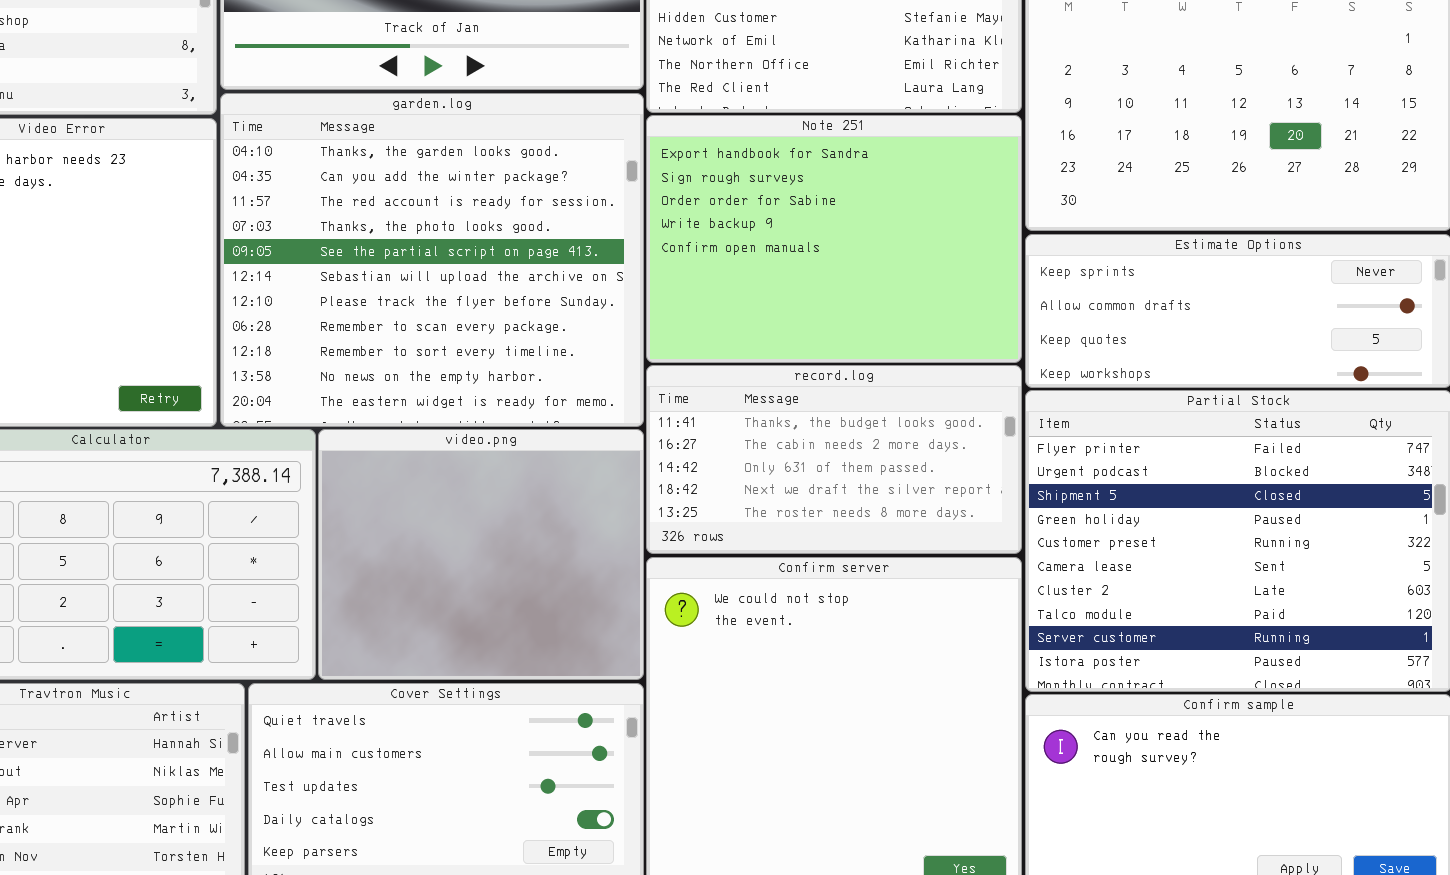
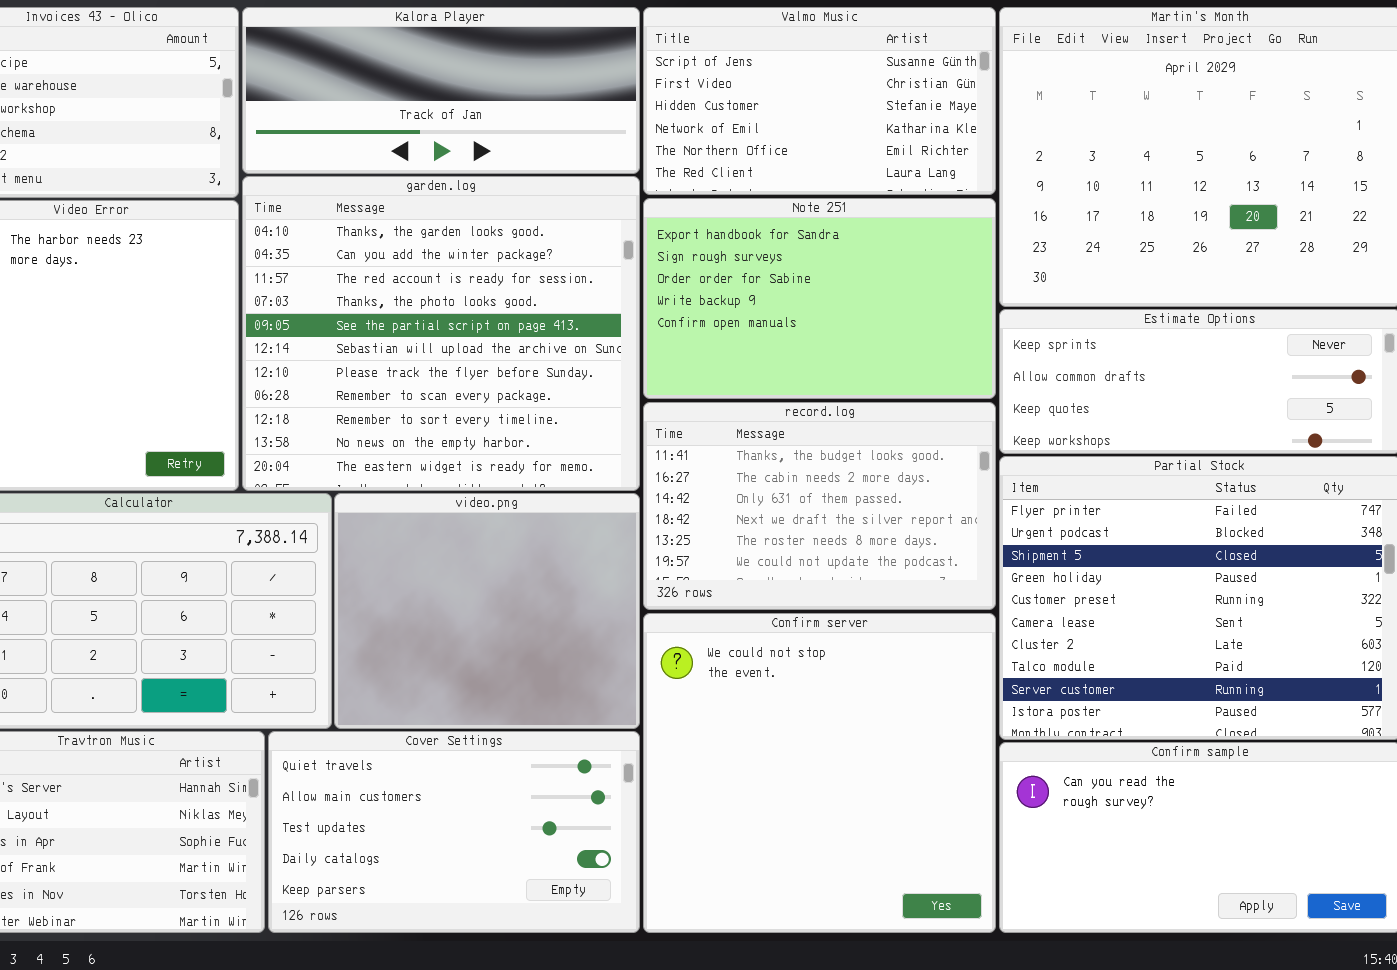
Note 251: [646,115,1022,363] -> [643,198,996,399], resized
record.log: [646,365,1022,554] -> [643,402,996,610], resized

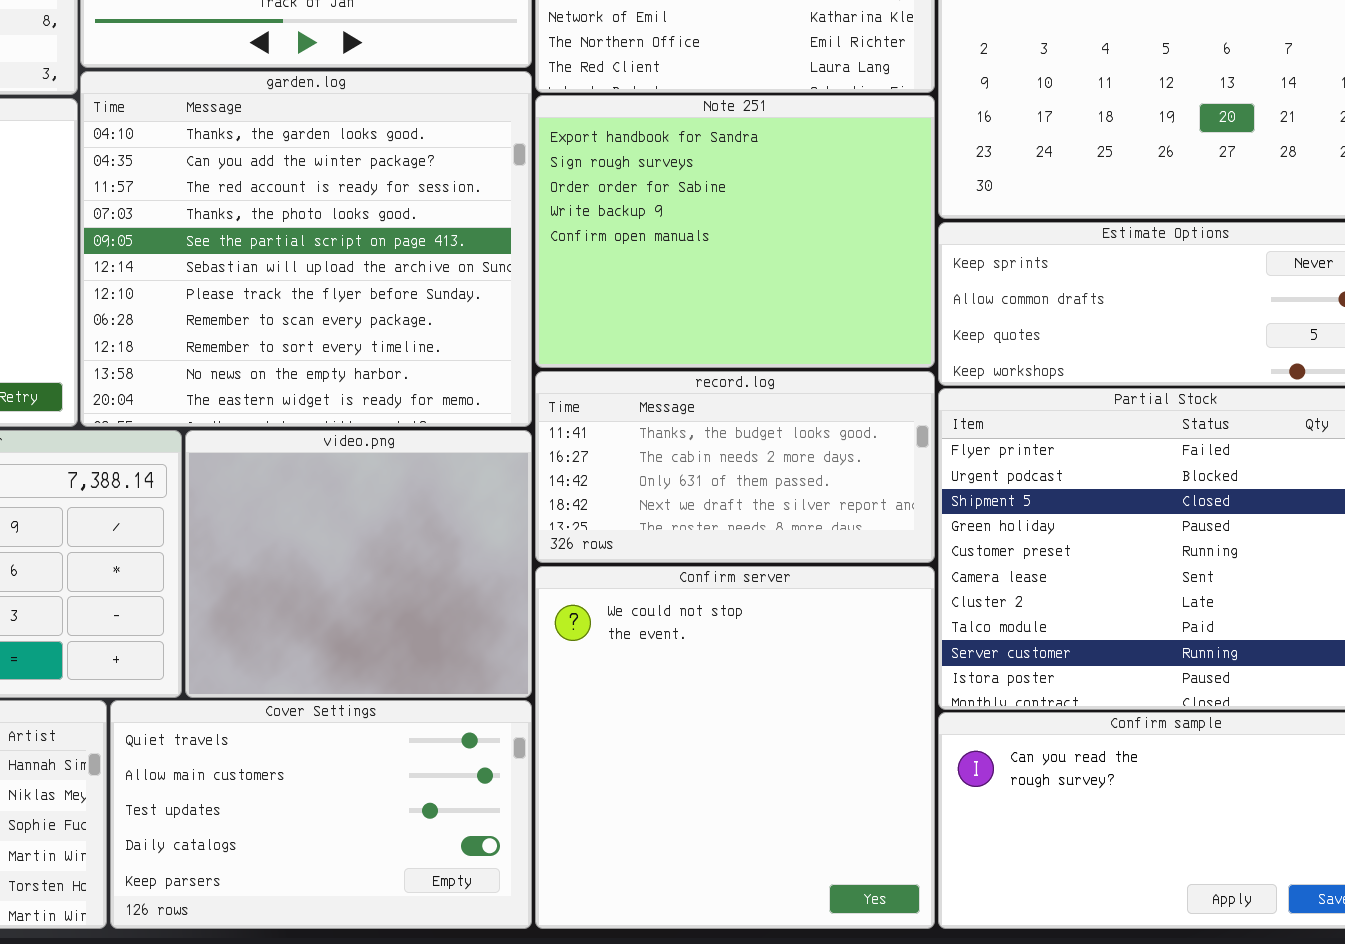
Note 251: [643,198,996,399] -> [535,95,935,368], resized
record.log: [643,402,996,610] -> [535,371,935,563], resized

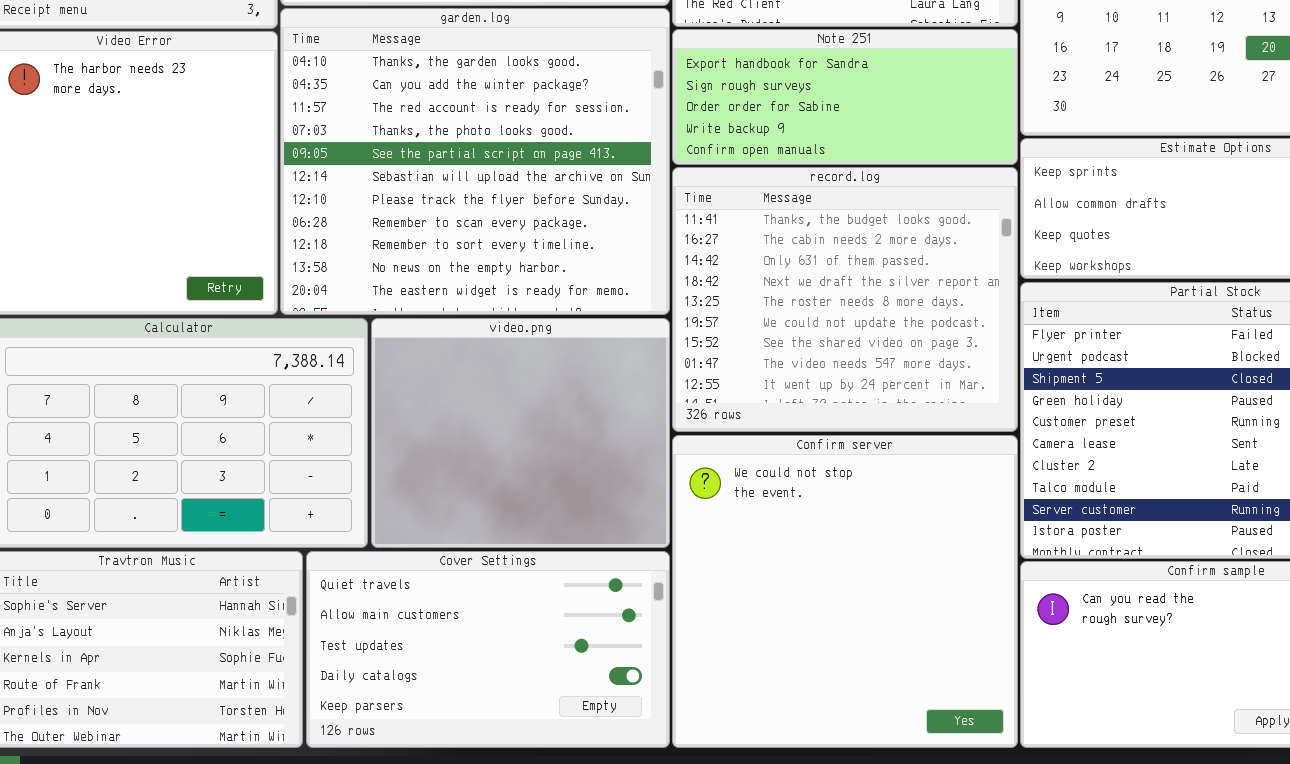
Note 251: [535,95,935,368] -> [672,29,1018,165], resized
record.log: [535,371,935,563] -> [672,167,1018,432], resized

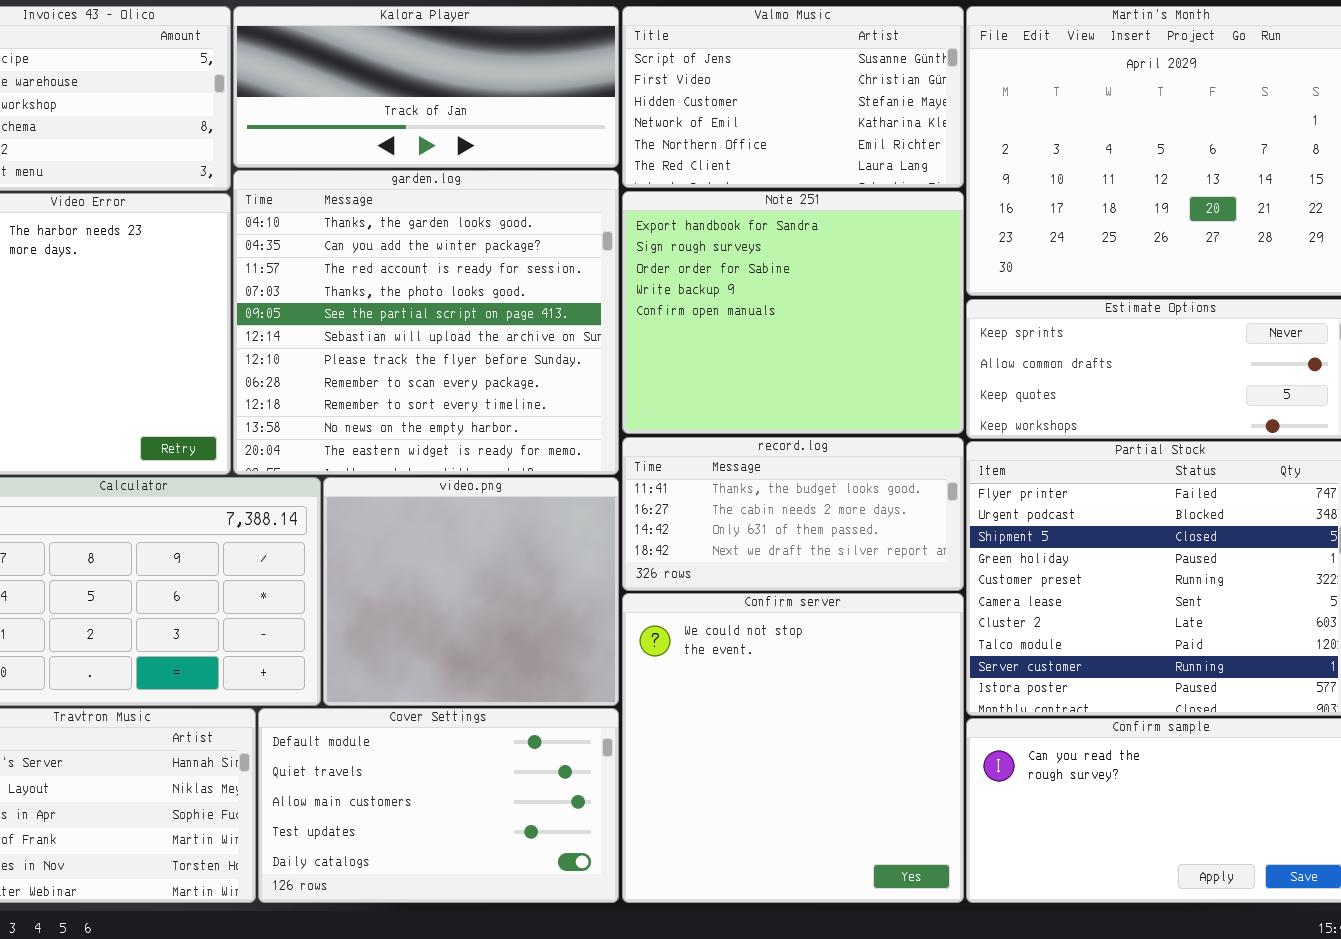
Note 251: [672,29,1018,165] -> [622,191,964,434], resized
record.log: [672,167,1018,432] -> [622,437,964,591], resized
Cover Settings: [306,551,670,748] -> [258,708,619,903], scrolled up 1 row

